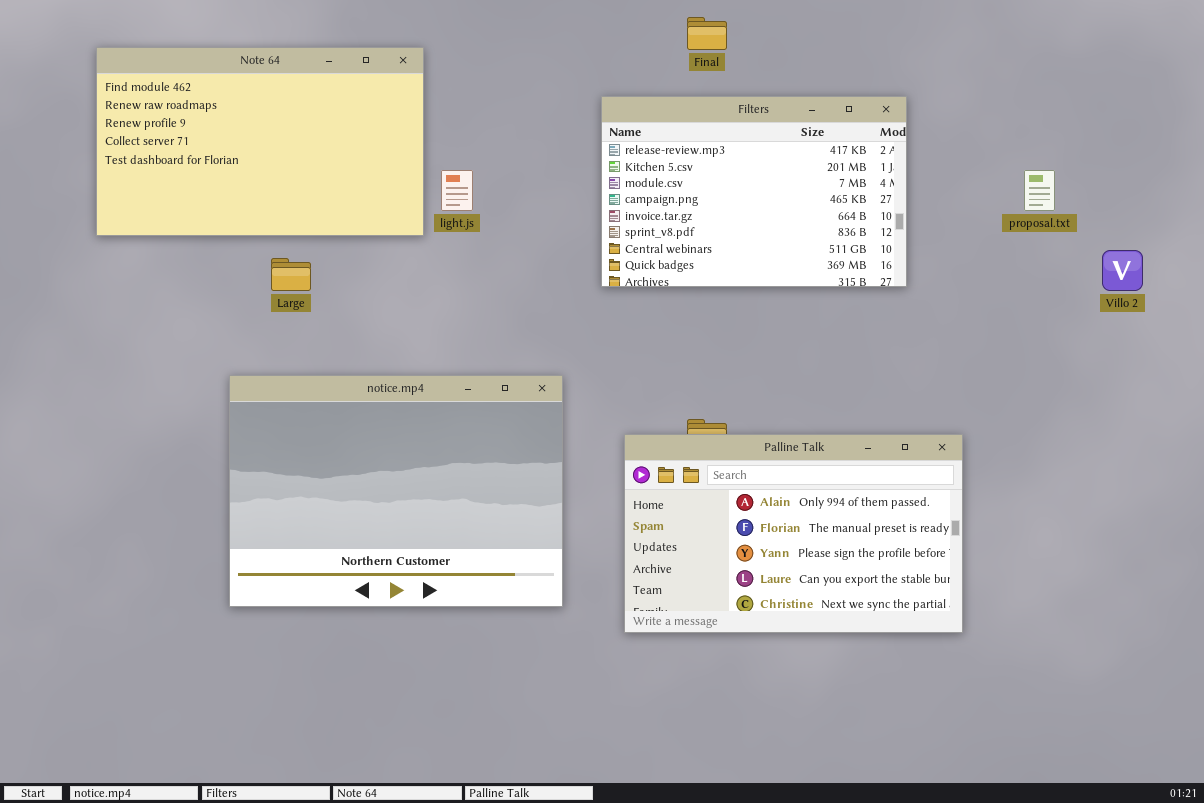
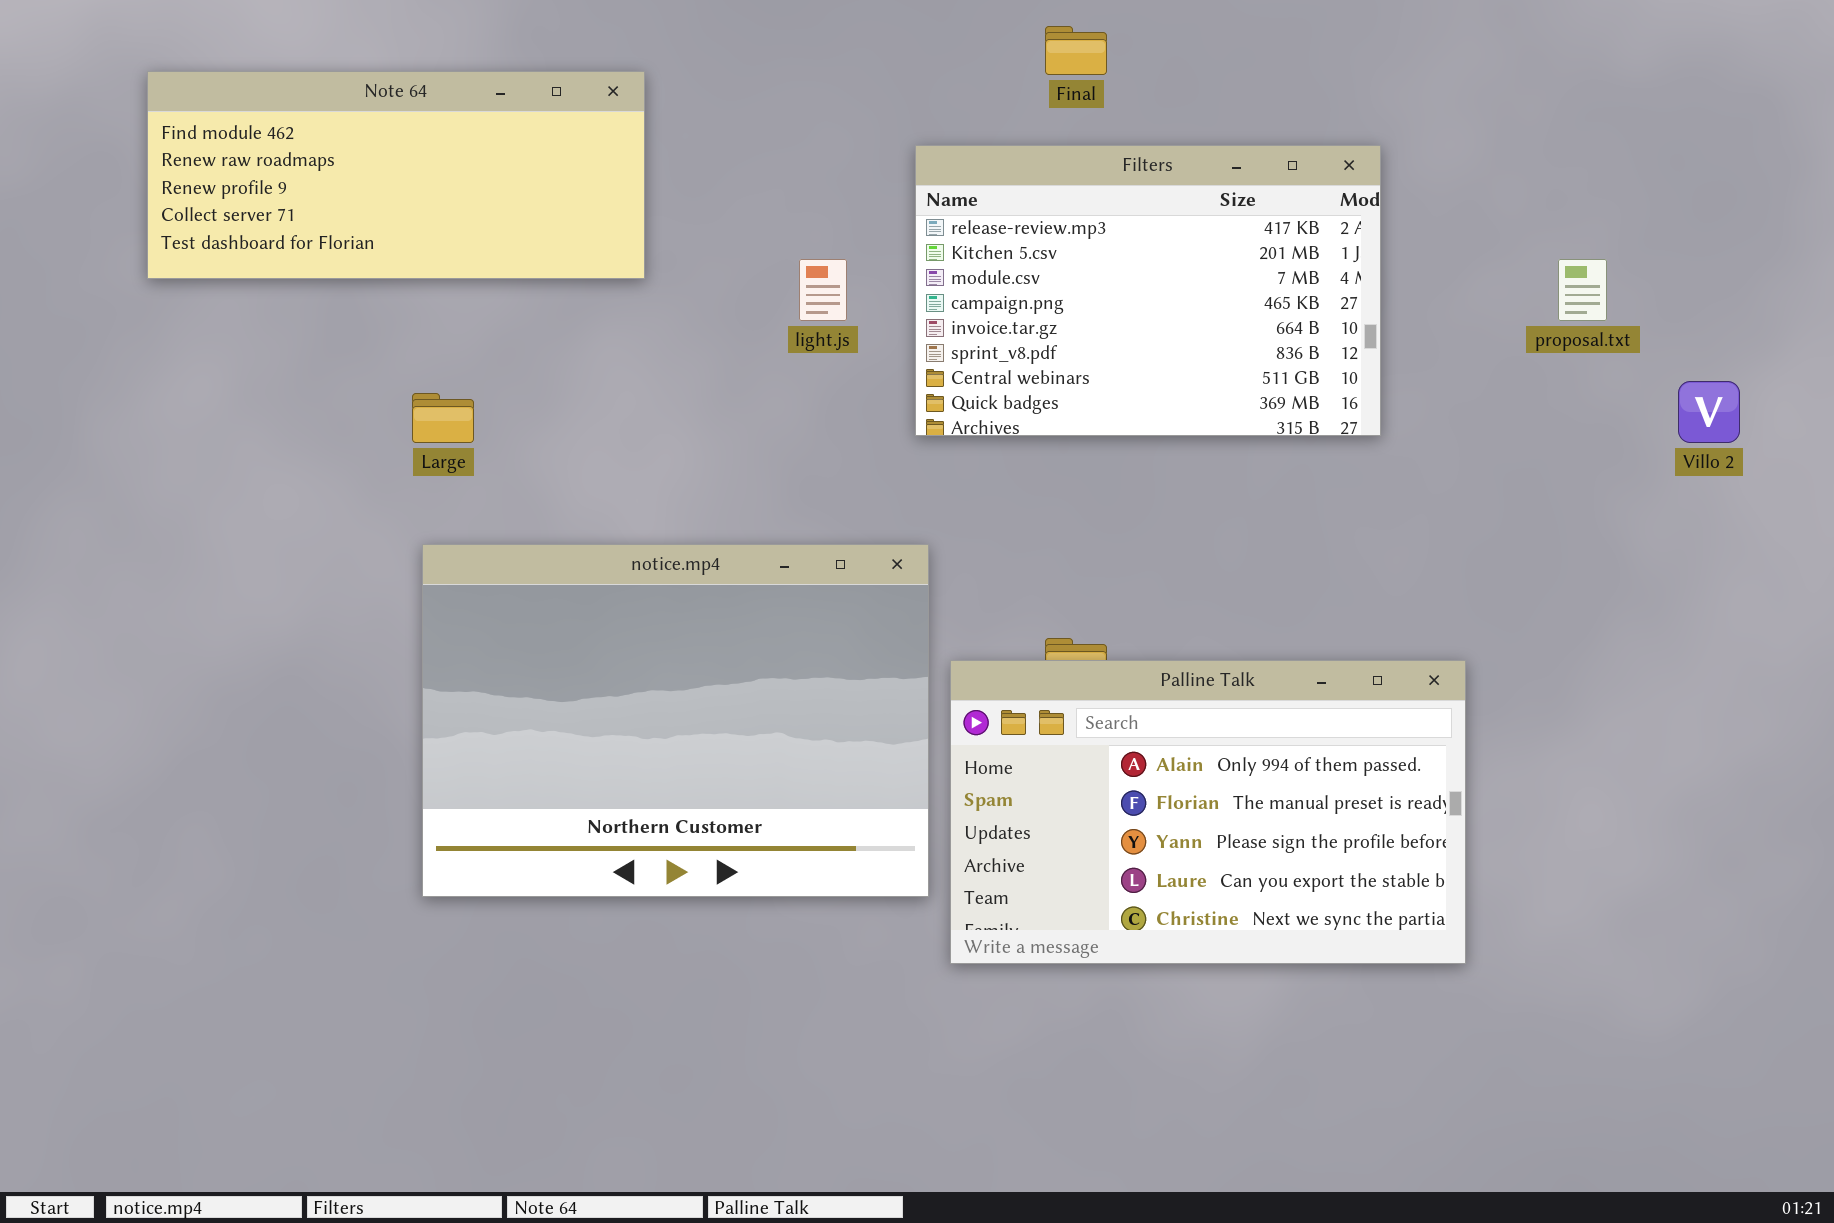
Note 64: [96,47,424,236] -> [147,71,645,279], resized
light.js: [441,170,473,211] -> [799,259,847,321], moved
notice.mp4: [229,375,563,607] -> [422,544,929,897], moved

